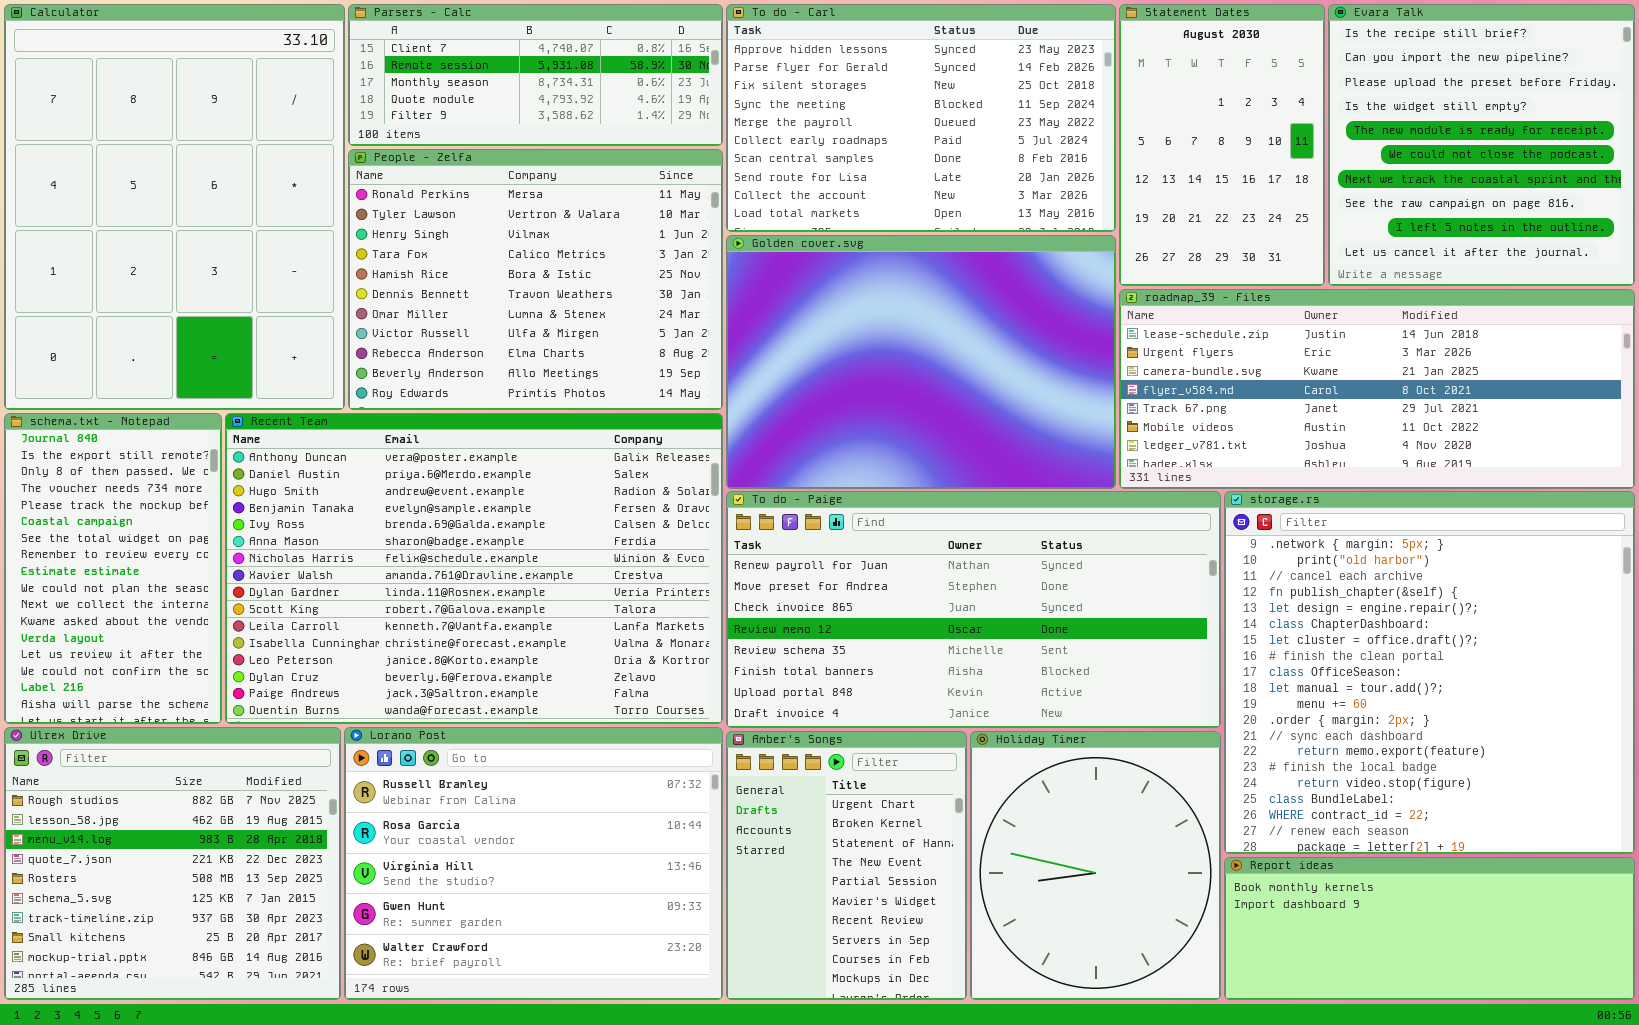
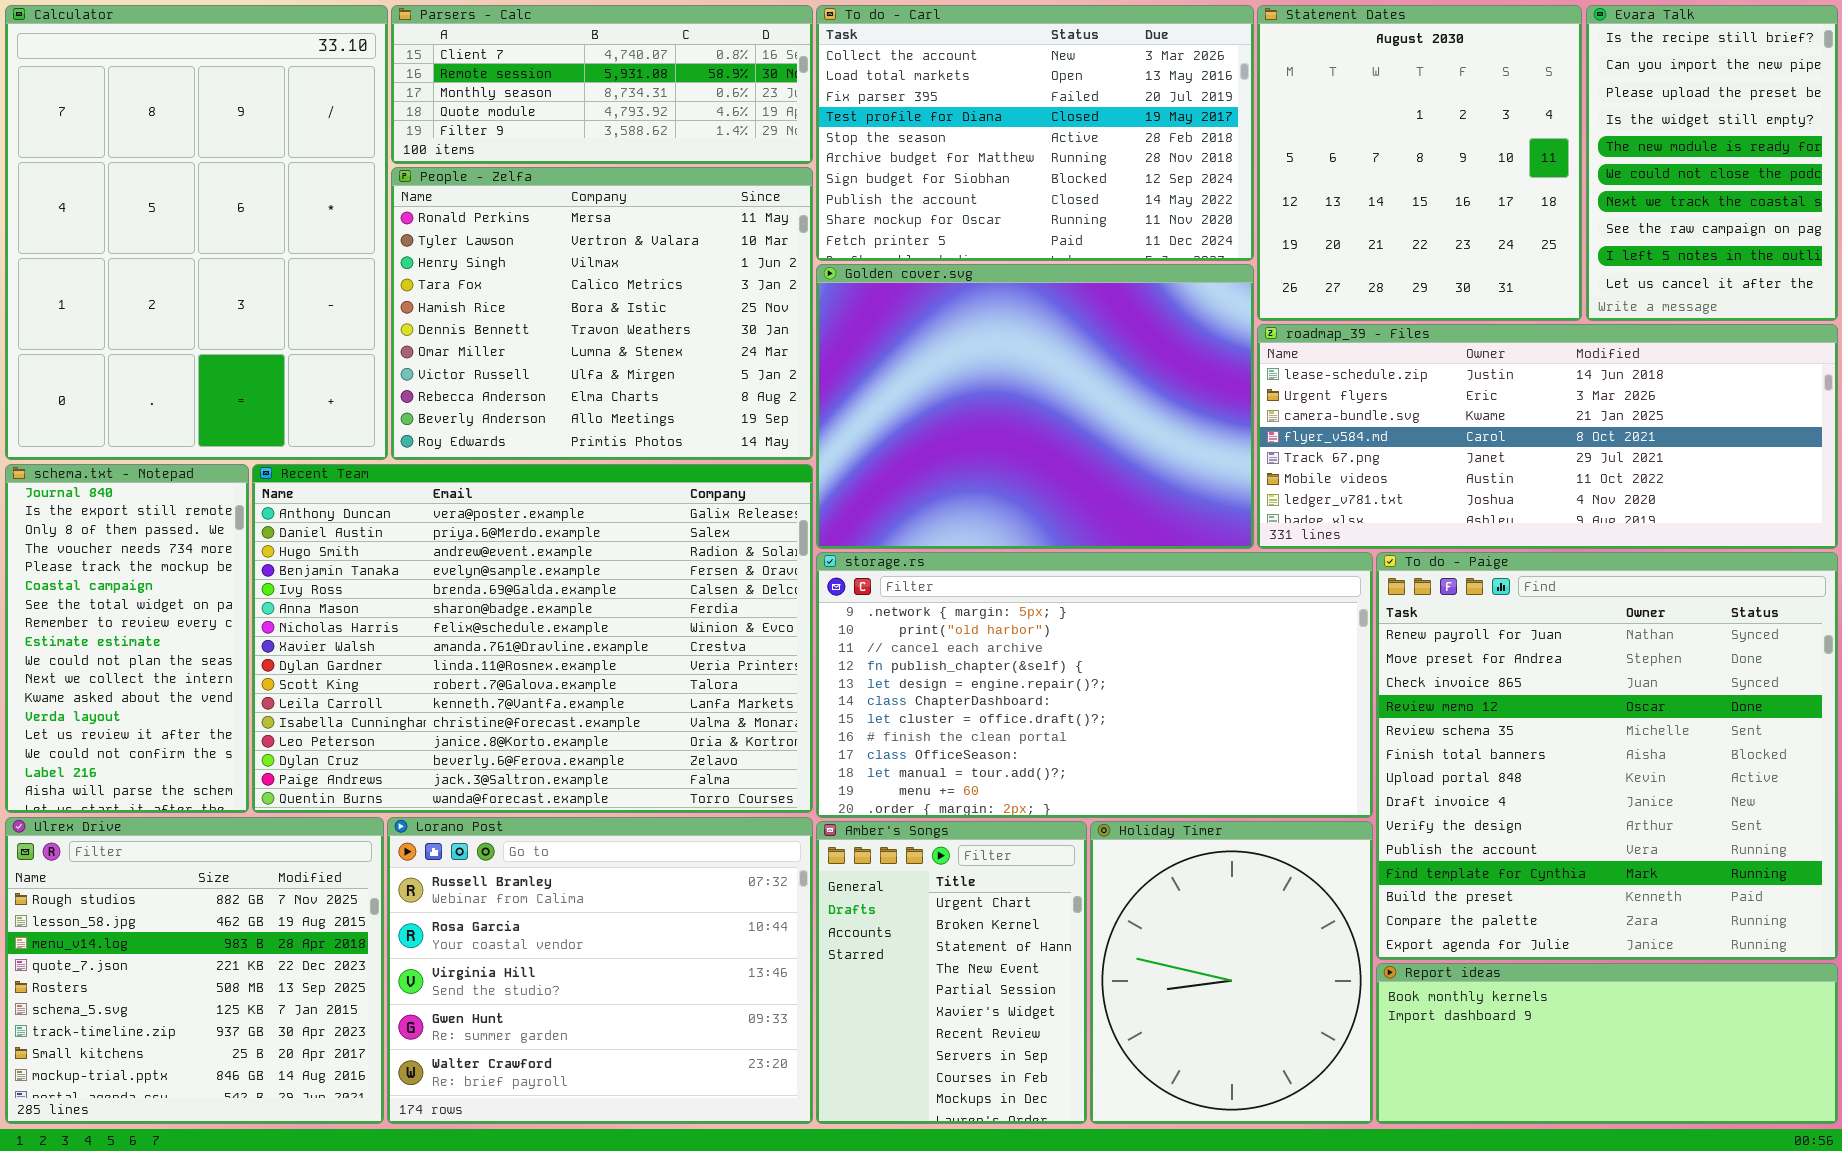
To do - Carl: [726,4,1116,232] -> [816,5,1254,261], scrolled down 8 rows
Statement Dates: [1119,4,1325,286] -> [1257,5,1582,321], resized
Evara Talk: [1328,4,1635,286] -> [1586,5,1838,321], resized
To do - Paige: [726,491,1221,728] -> [1376,552,1838,960], moved, resized
storage.rs: [1224,491,1635,854] -> [816,552,1373,818], moved, resized

